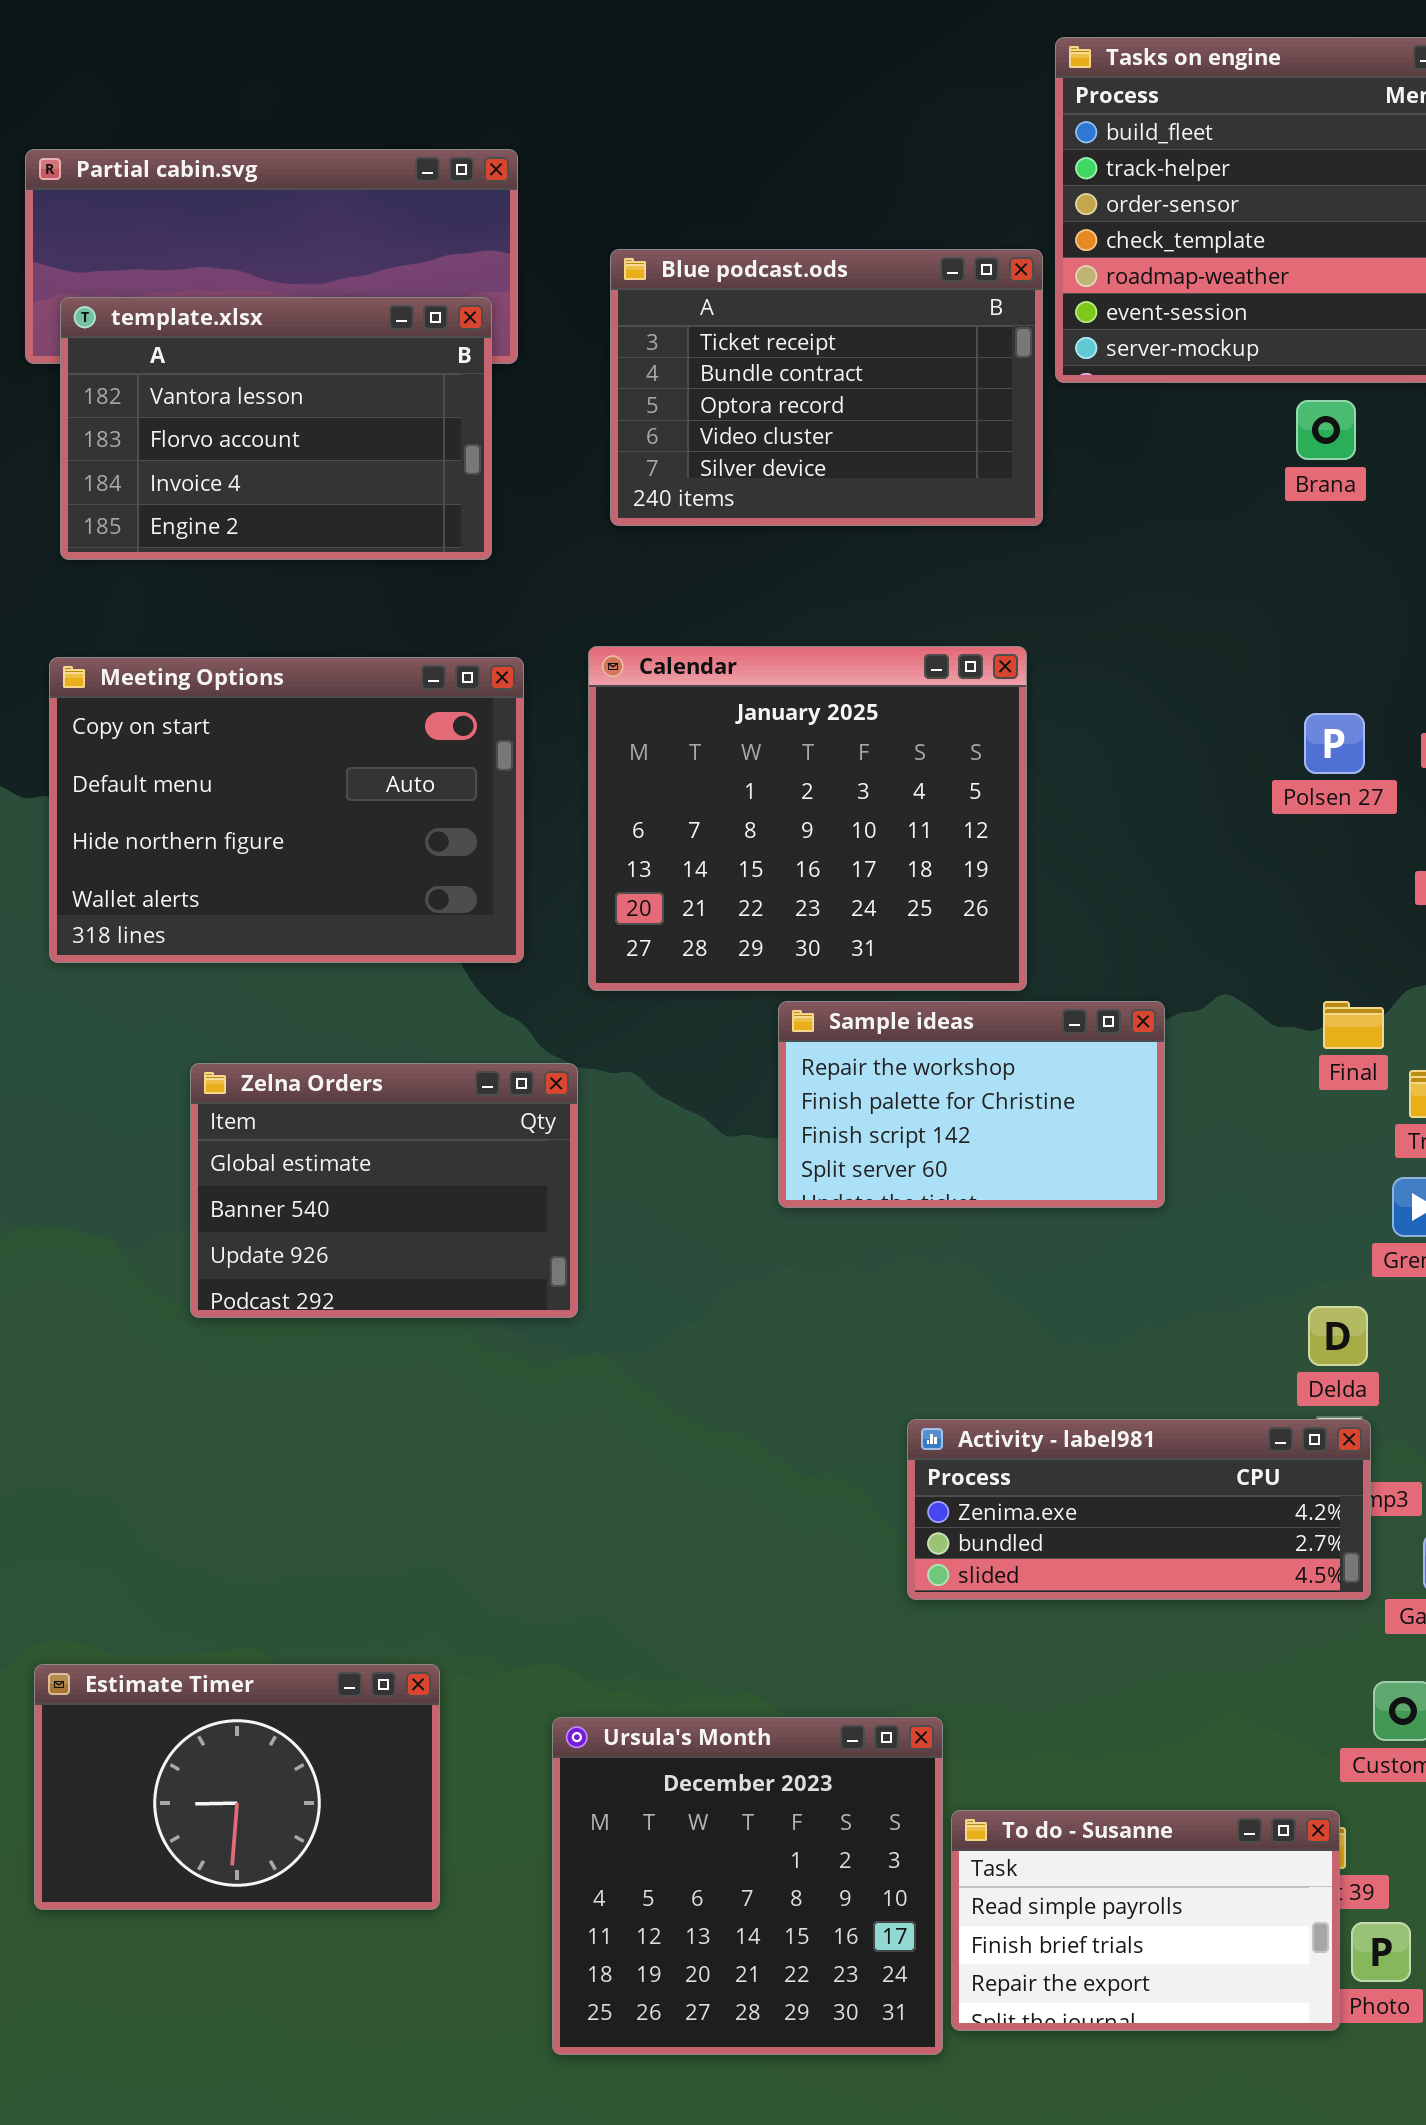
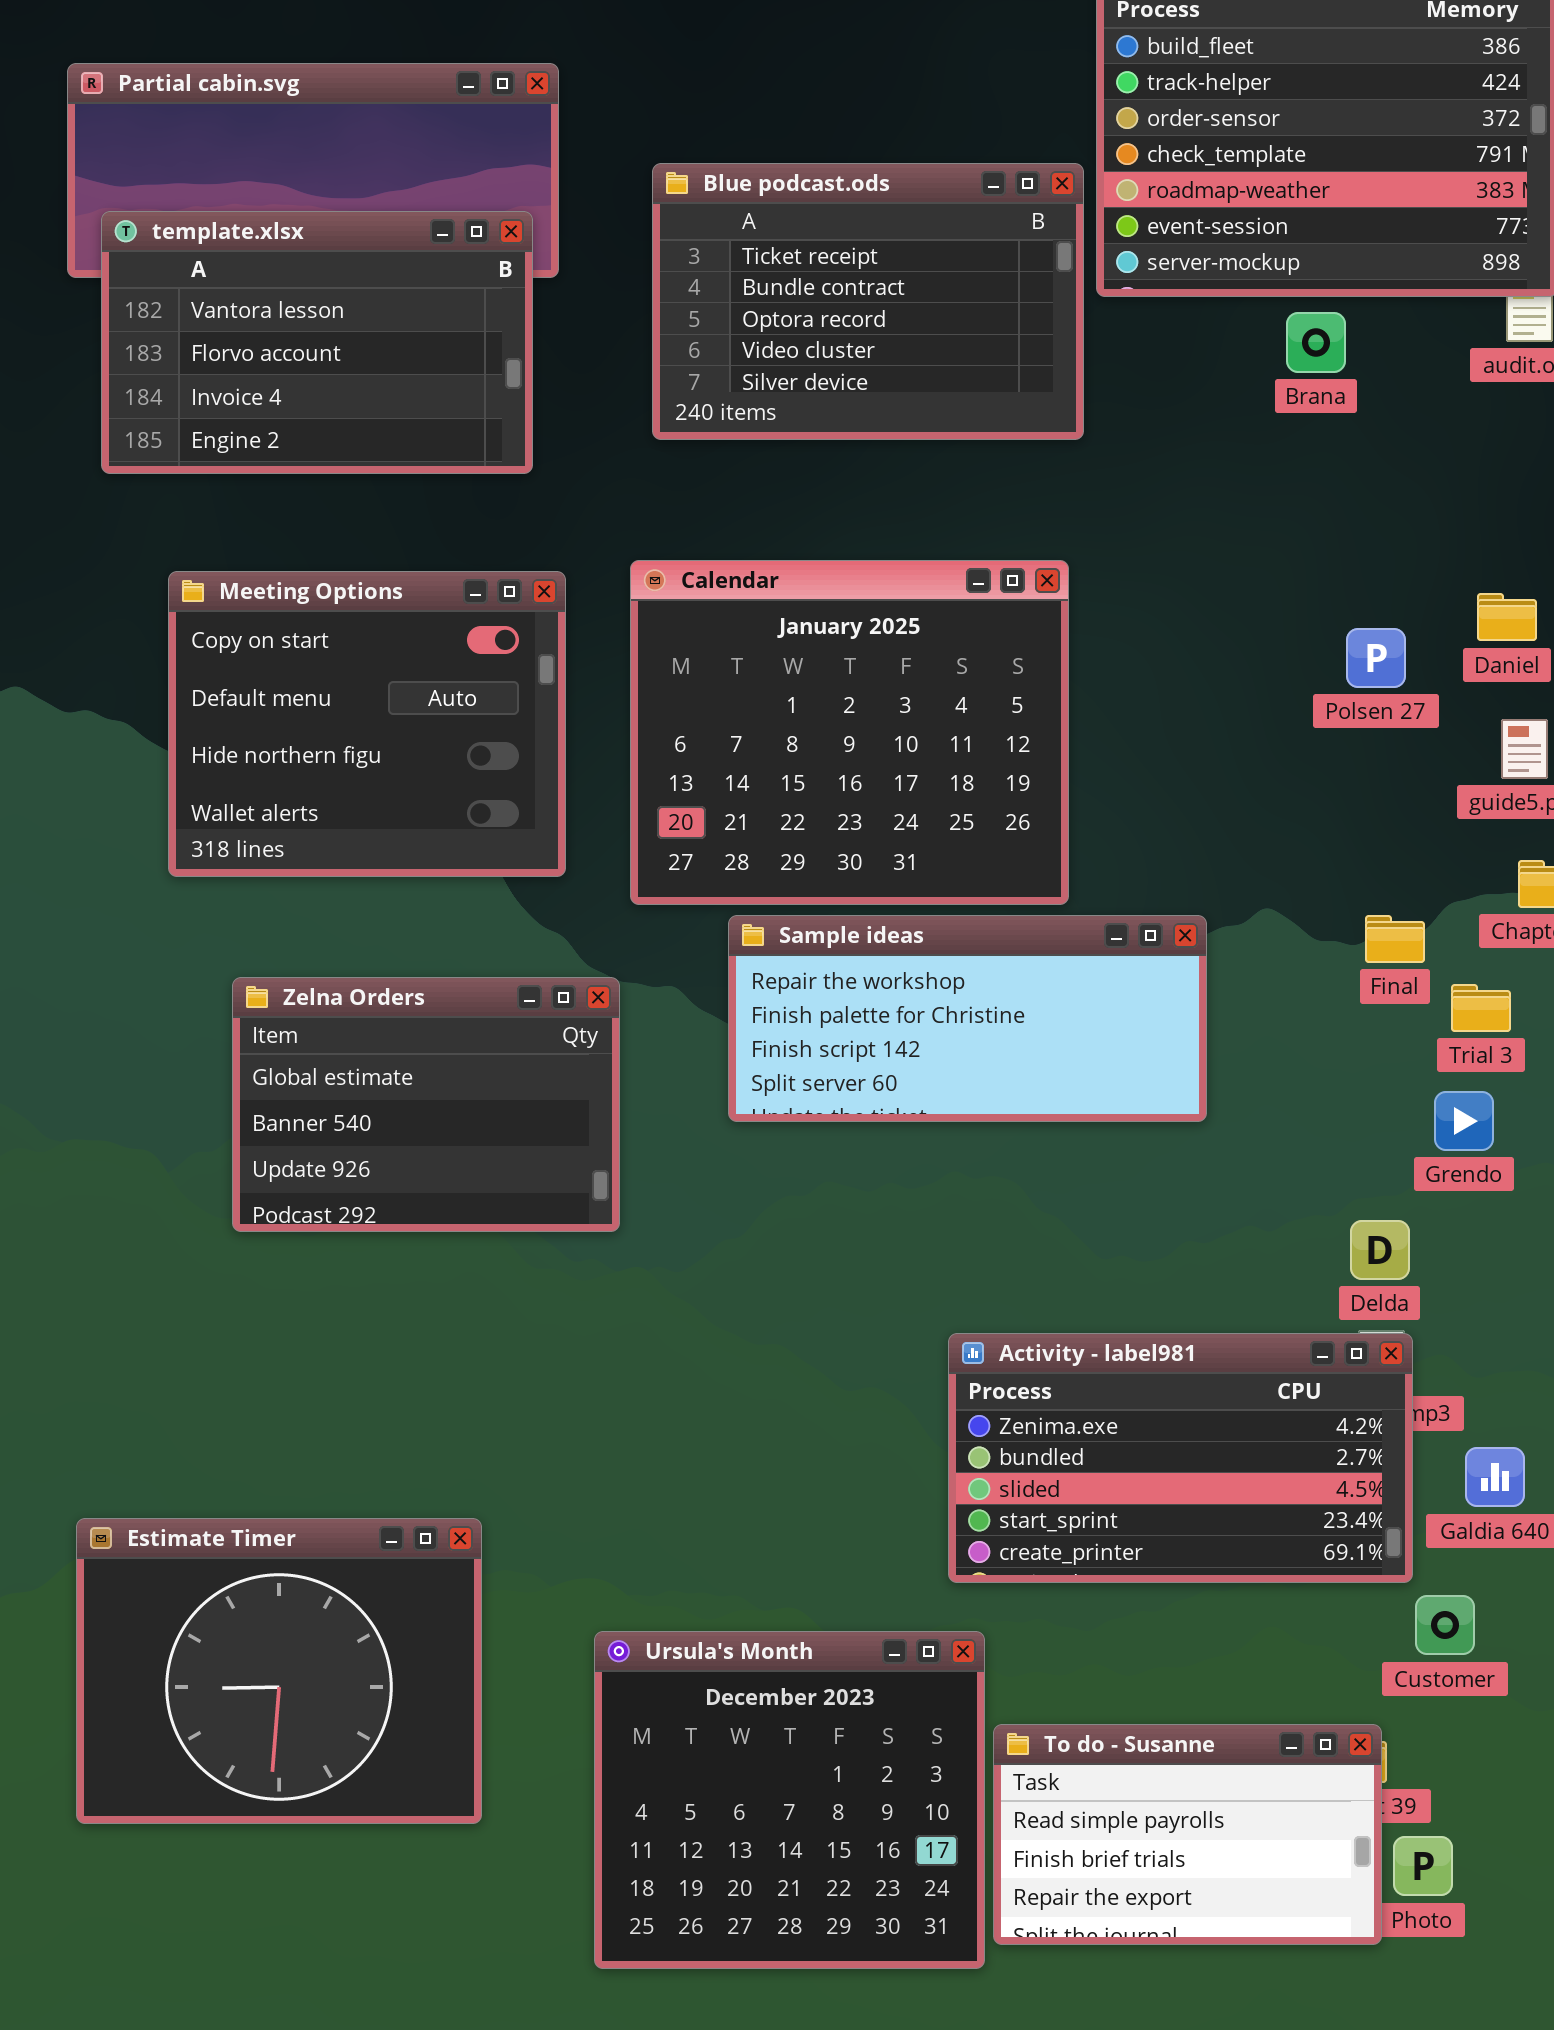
Brana: [1296,400,1356,460] -> [1286,312,1346,373], moved
Meeting Options: [49,657,524,963] -> [168,571,566,877], resized
Sample ideas: [778,1001,1165,1208] -> [728,915,1207,1122], resized
Activity - label981: [907,1419,1371,1600] -> [948,1333,1413,1583], resized
Estimate Timer: [34,1664,440,1910] -> [76,1518,482,1824], resized

